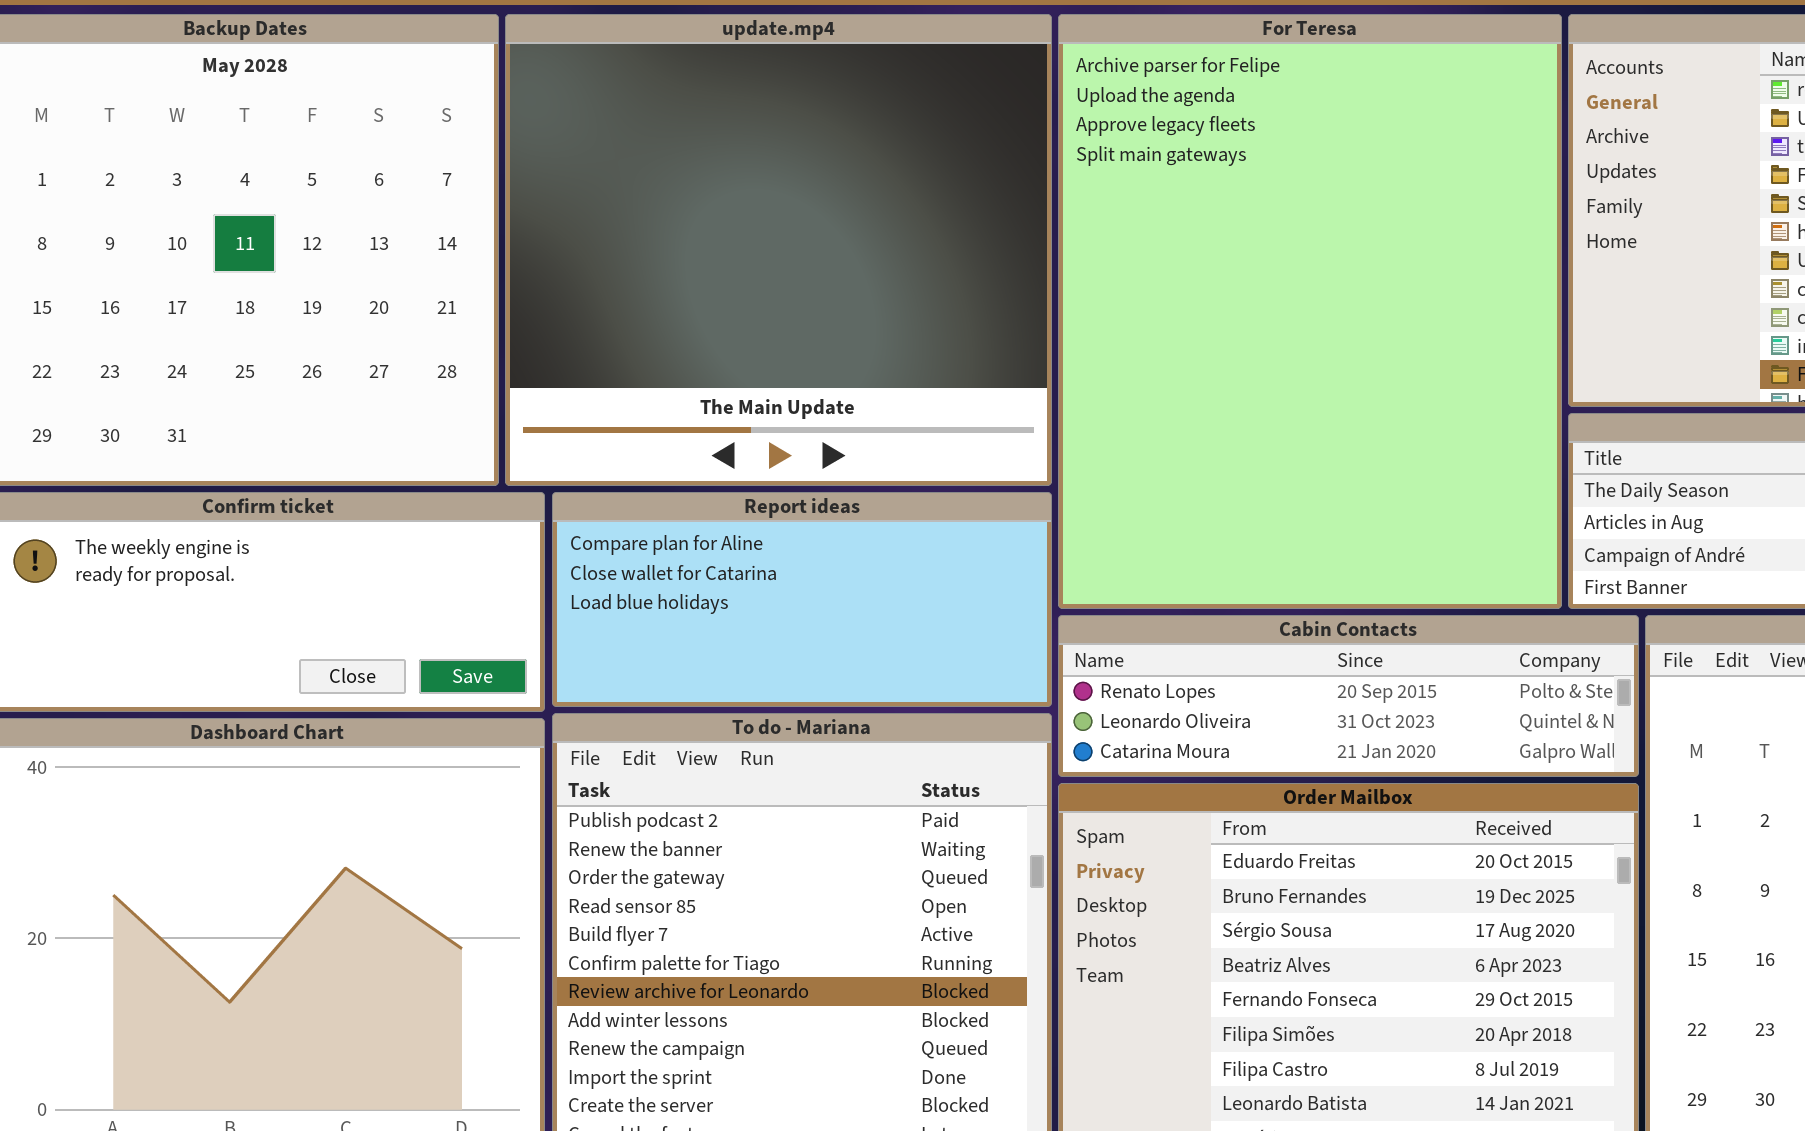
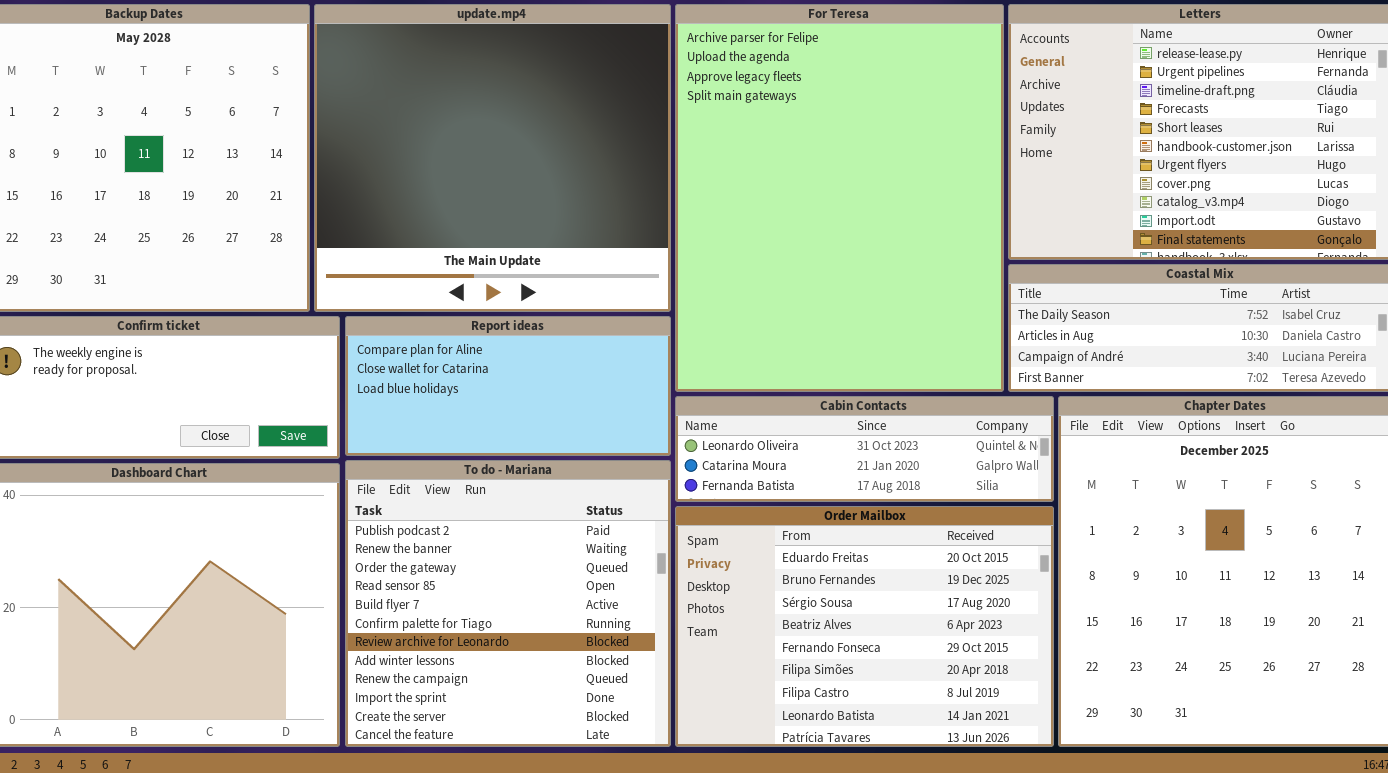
Cabin Contacts: [1058,615,1639,777] -> [675,396,1054,502], scrolled down 1 row

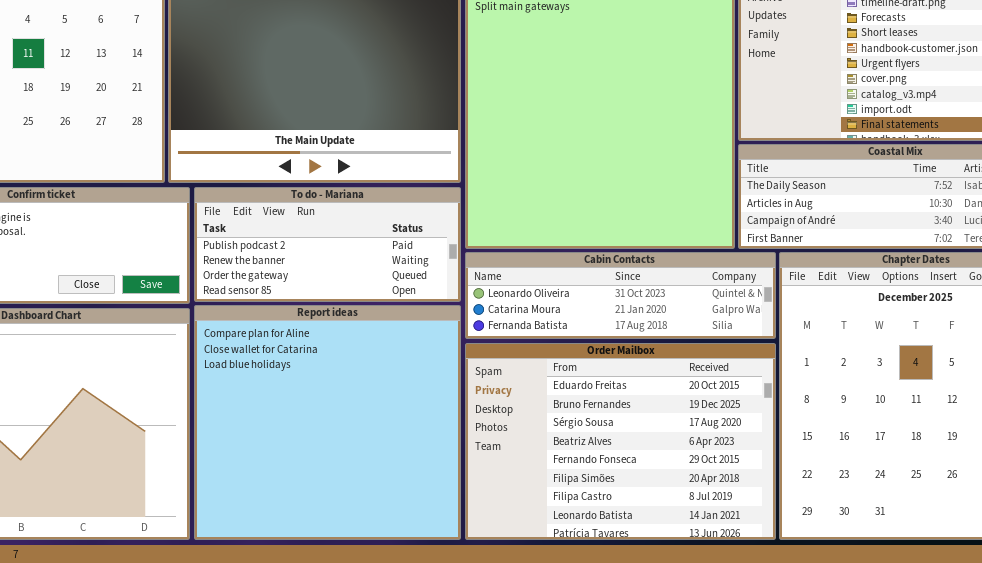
Report ideas: [345,316,671,456] -> [194,305,461,540], moved, resized
To do - Mariana: [345,460,671,747] -> [194,187,461,302], moved, resized

